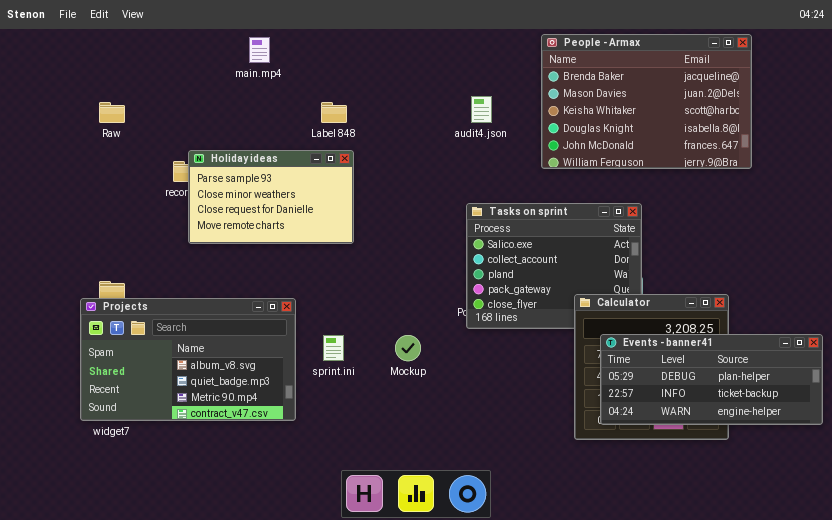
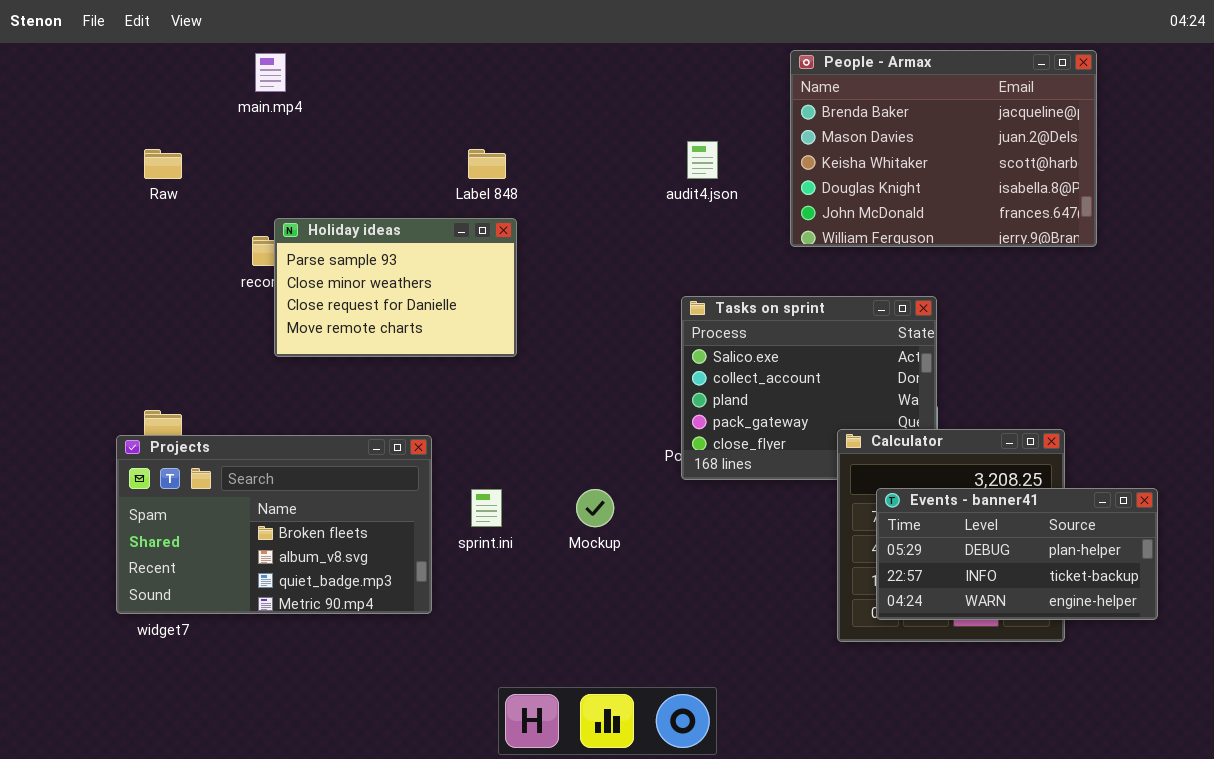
main.mp4: [249,37,270,63] -> [255,53,286,92], moved
Projects: [80,298,296,421] -> [116,435,432,614], scrolled up 1 row
Events - banner41: [600,334,823,425] -> [876,488,1158,620], resized

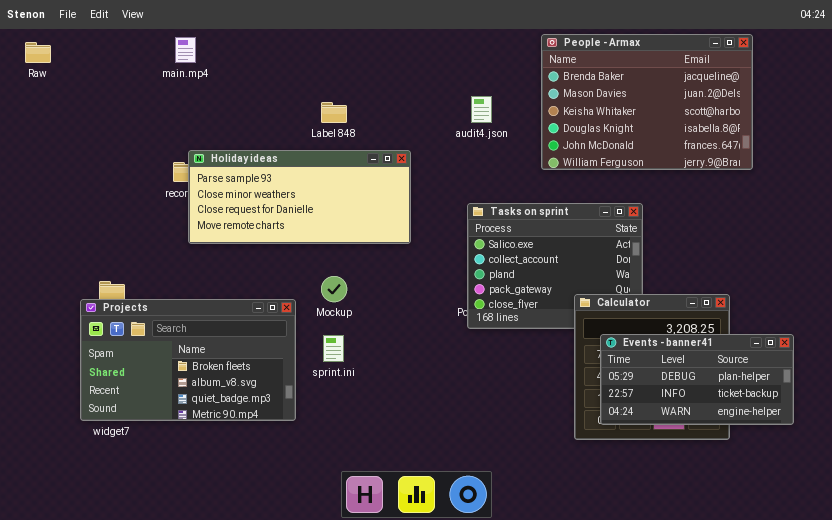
Raw: [144,149,182,179] -> [25,42,51,63], moved
Holiday ideas: [274,218,517,357] -> [188,150,411,244], resized
Mockup: [576,489,614,527] -> [321,276,347,302], moved

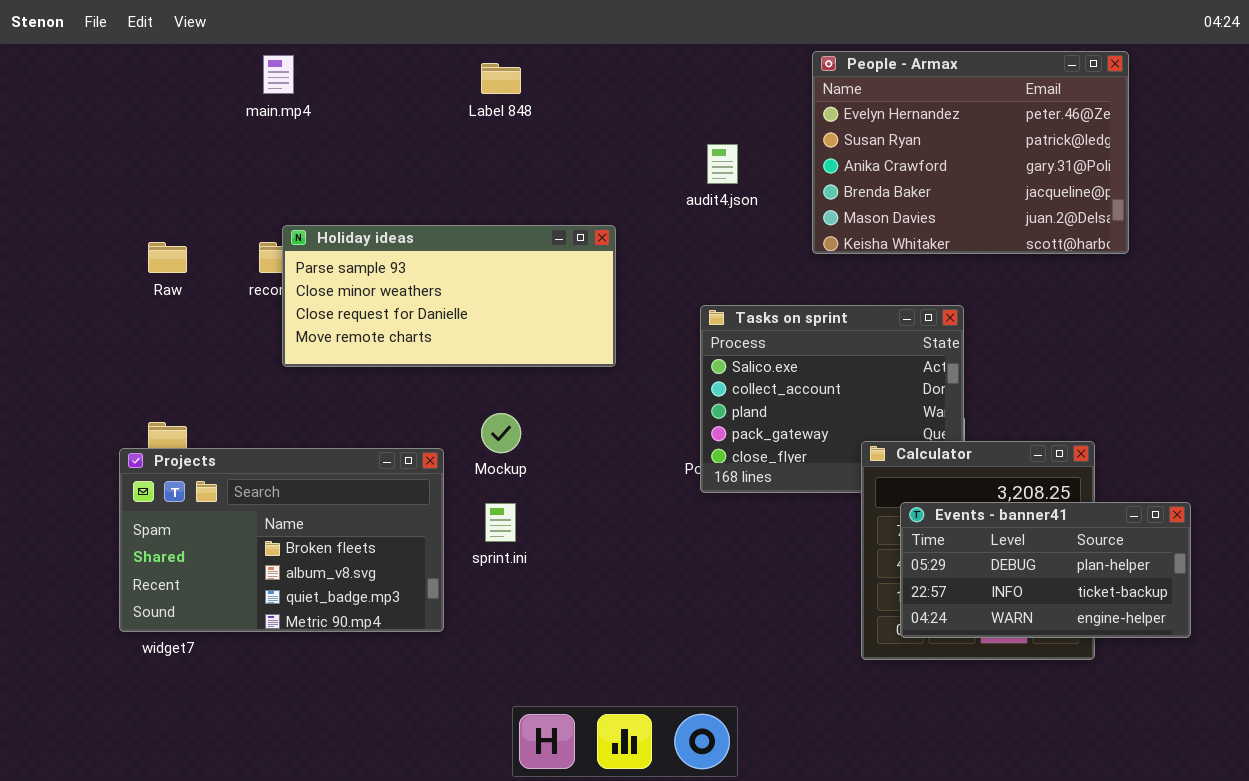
People - Armax: [541,34,753,170] -> [812,51,1129,254], scrolled up 3 rows
Raw: [25,42,51,63] -> [148,242,187,273], moved
Label 848: [321,102,347,123] -> [481,63,521,94], moved

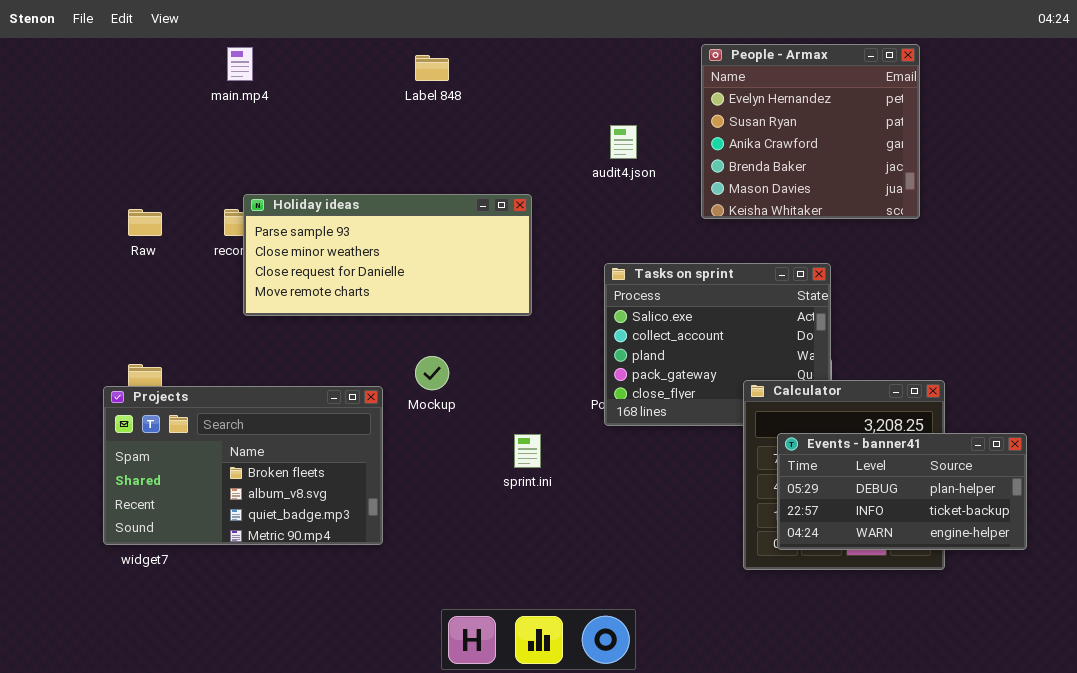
People - Armax: [812,51,1129,254] -> [701,44,920,219], resized
sprint.ini: [485,503,516,542] -> [514,434,541,468], moved

